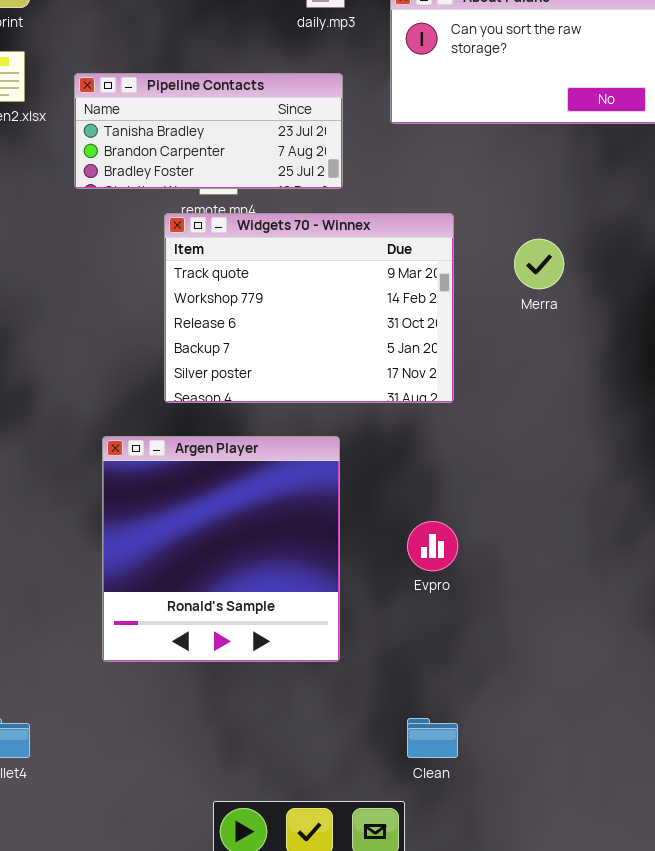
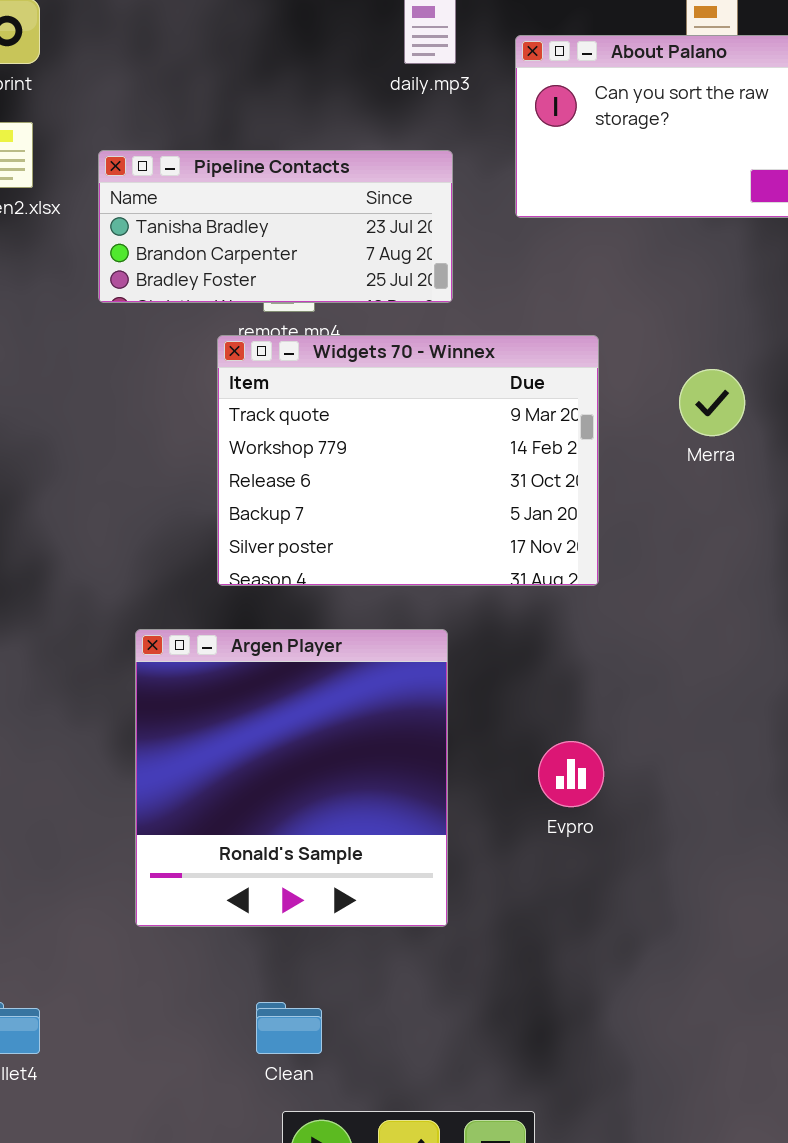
Clean: [407,718,458,758] -> [256,1002,322,1054], moved

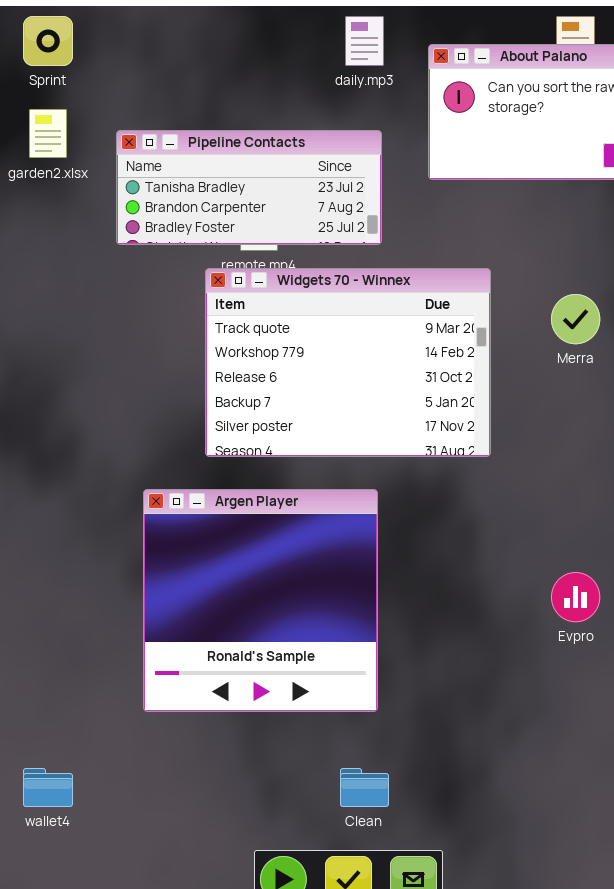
Evpro: [538,741,604,807] -> [551,572,600,622], moved
Clean: [256,1002,322,1054] -> [340,768,389,807], moved

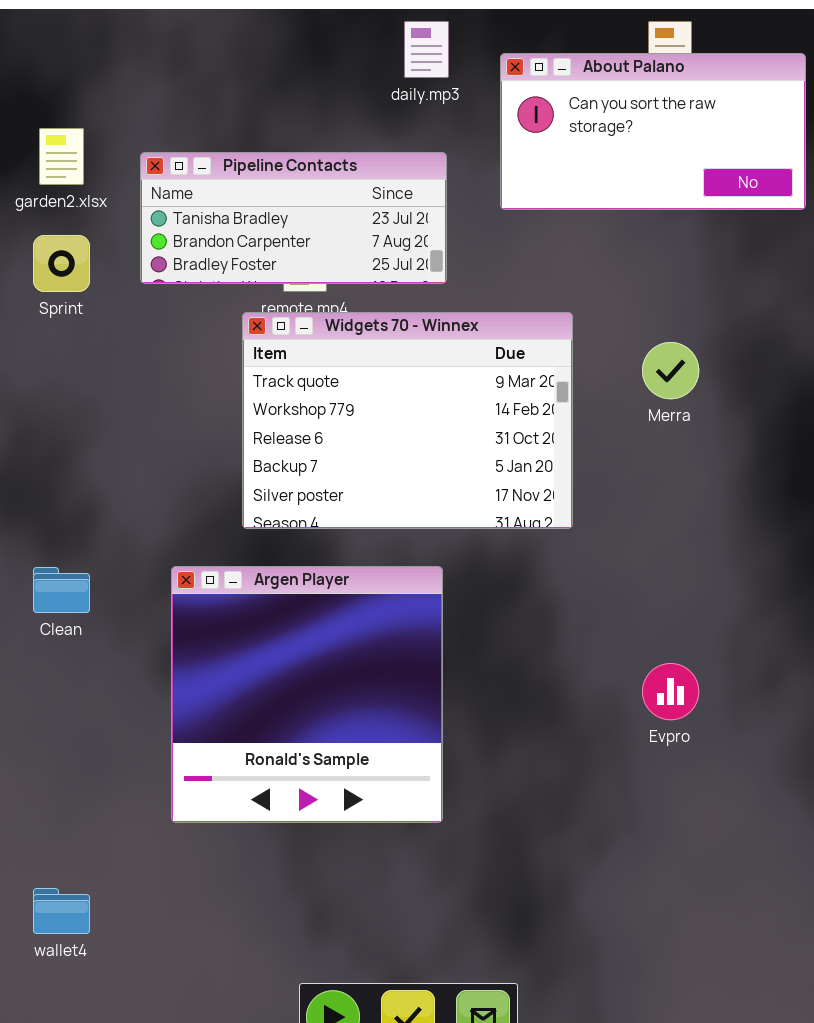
Sprint: [23,16,73,66] -> [33,235,90,292], moved
Clean: [340,768,389,807] -> [33,567,90,613], moved

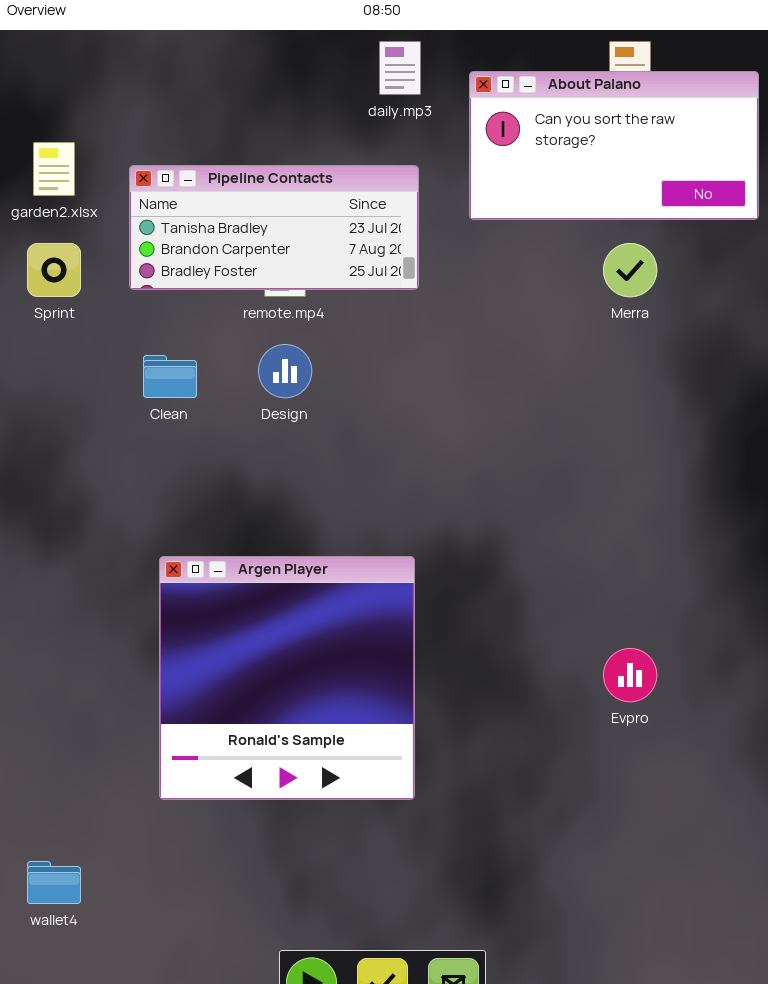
Widgets 70 - Winnex: [242,312,573,529] -> none, closed
Merra: [642,342,699,399] -> [603,243,657,297], moved
Clean: [33,567,90,613] -> [143,355,197,398], moved

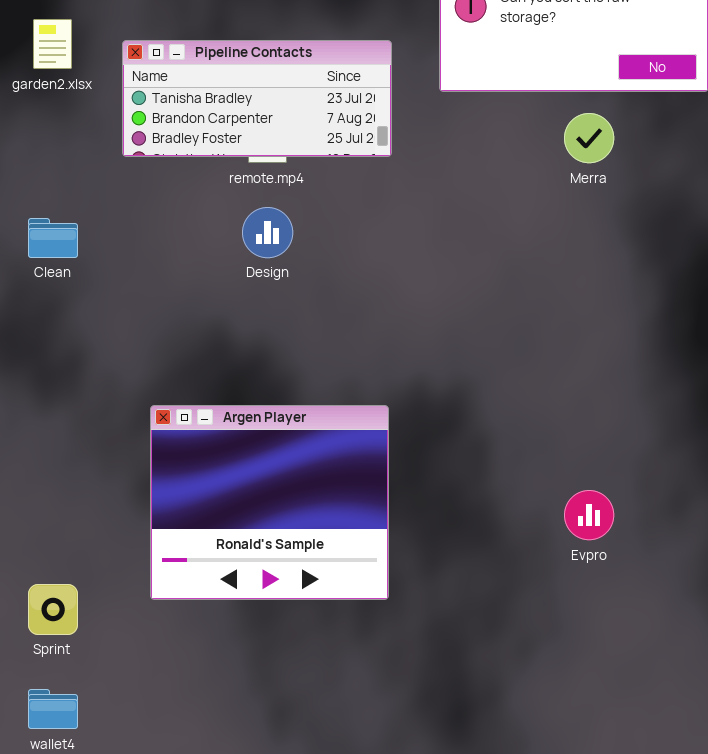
Sprint: [27,243,81,297] -> [28,584,78,635], moved
Clean: [143,355,197,398] -> [28,218,78,258], moved
Argen Player: [159,556,415,800] -> [150,405,389,600], resized

